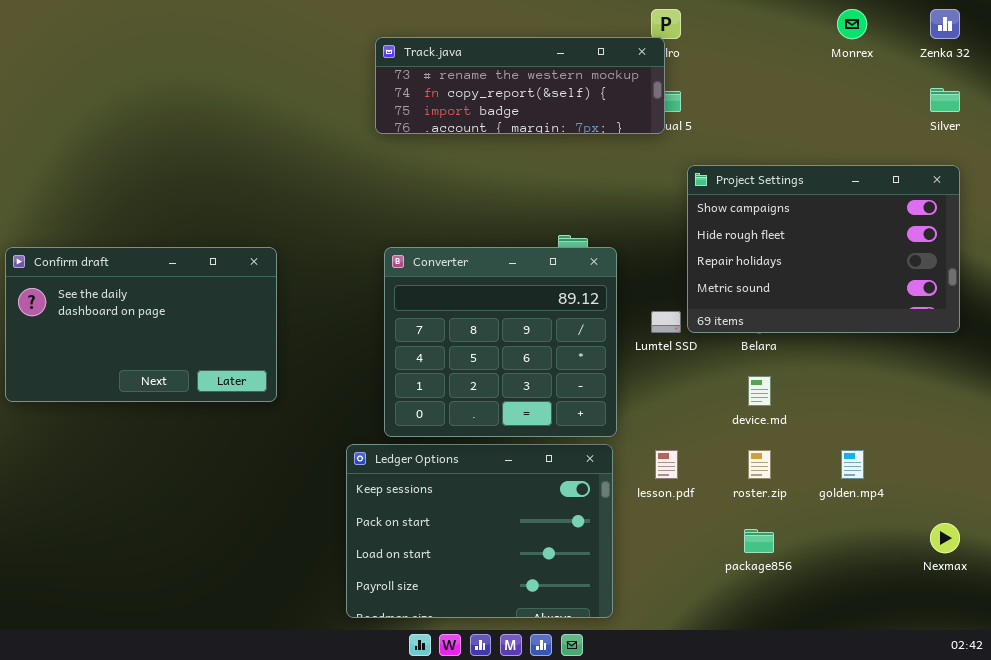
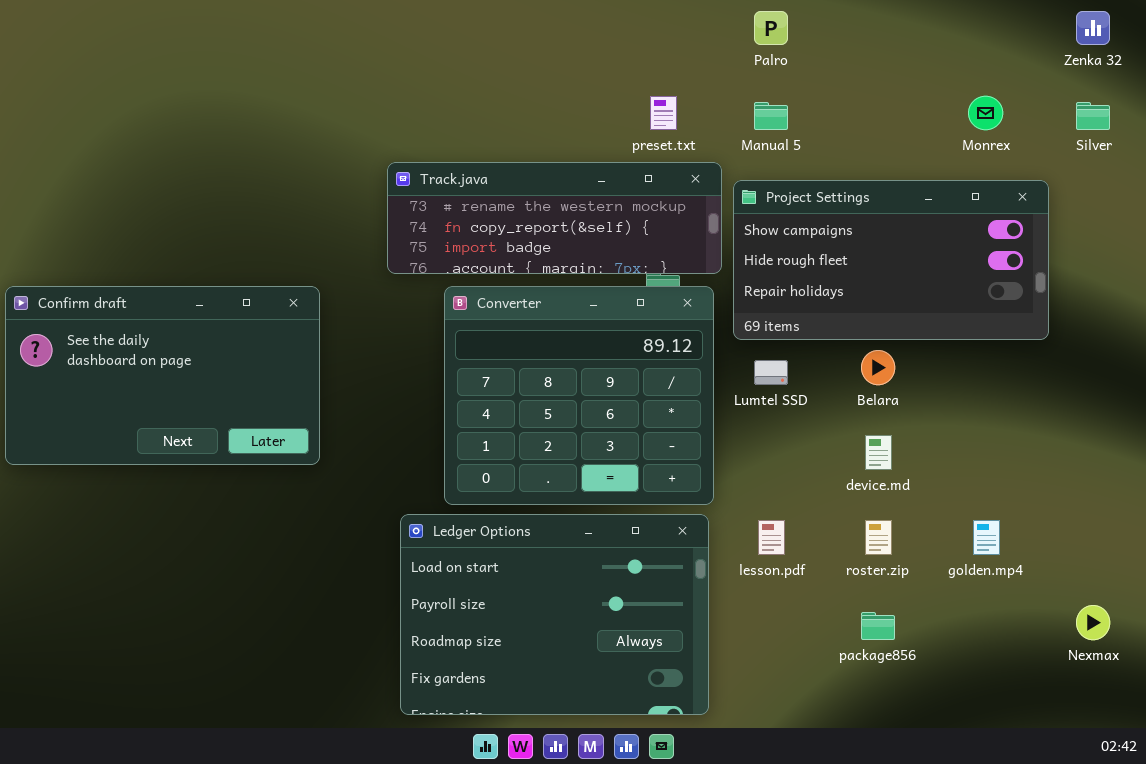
Monrex: [837,9,867,39] -> [968,96,1003,130], moved
Track.java: [375,37,665,134] -> [387,162,722,274], moved
Project Settings: [687,165,960,333] -> [733,180,1049,340], moved, resized
Ledger Options: [346,444,613,618] -> [400,514,709,715], scrolled down 2 rows

